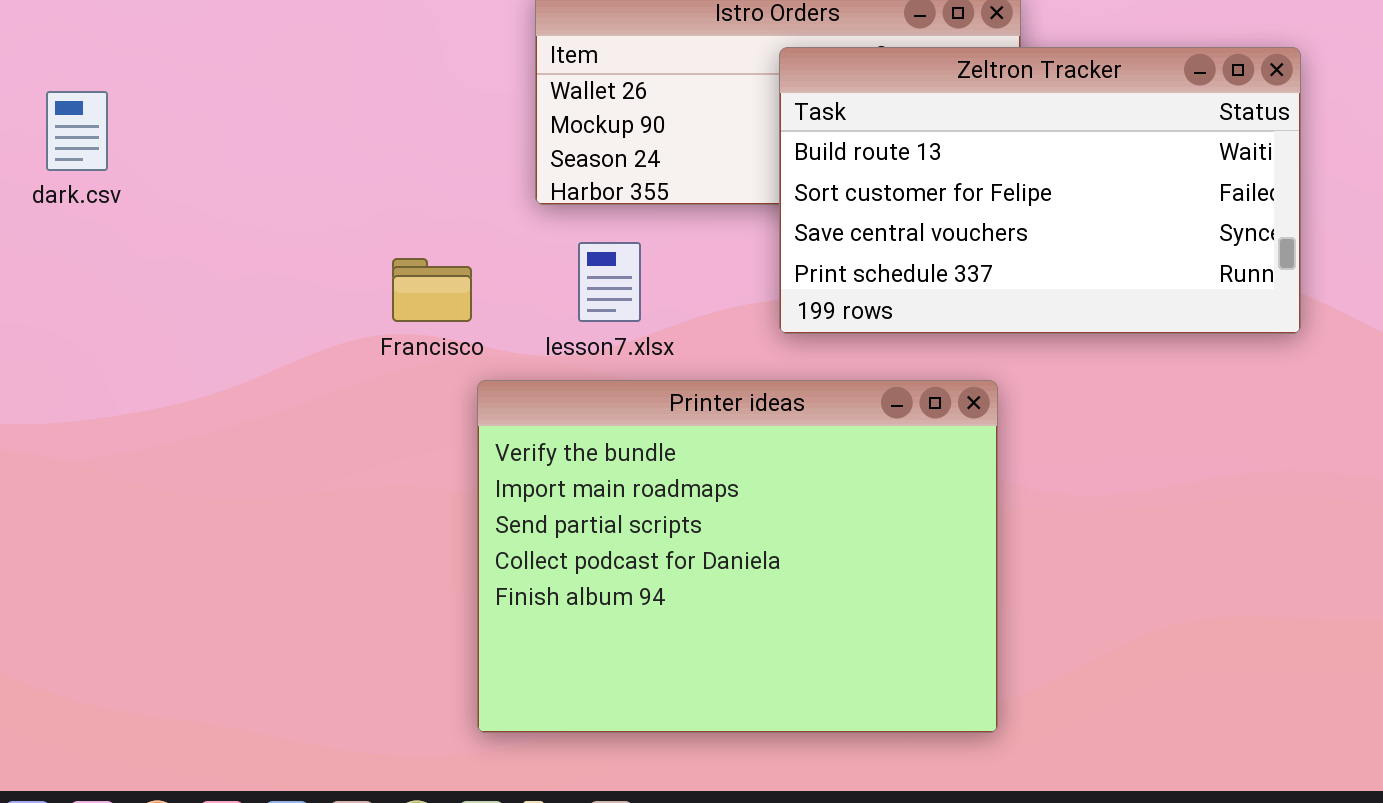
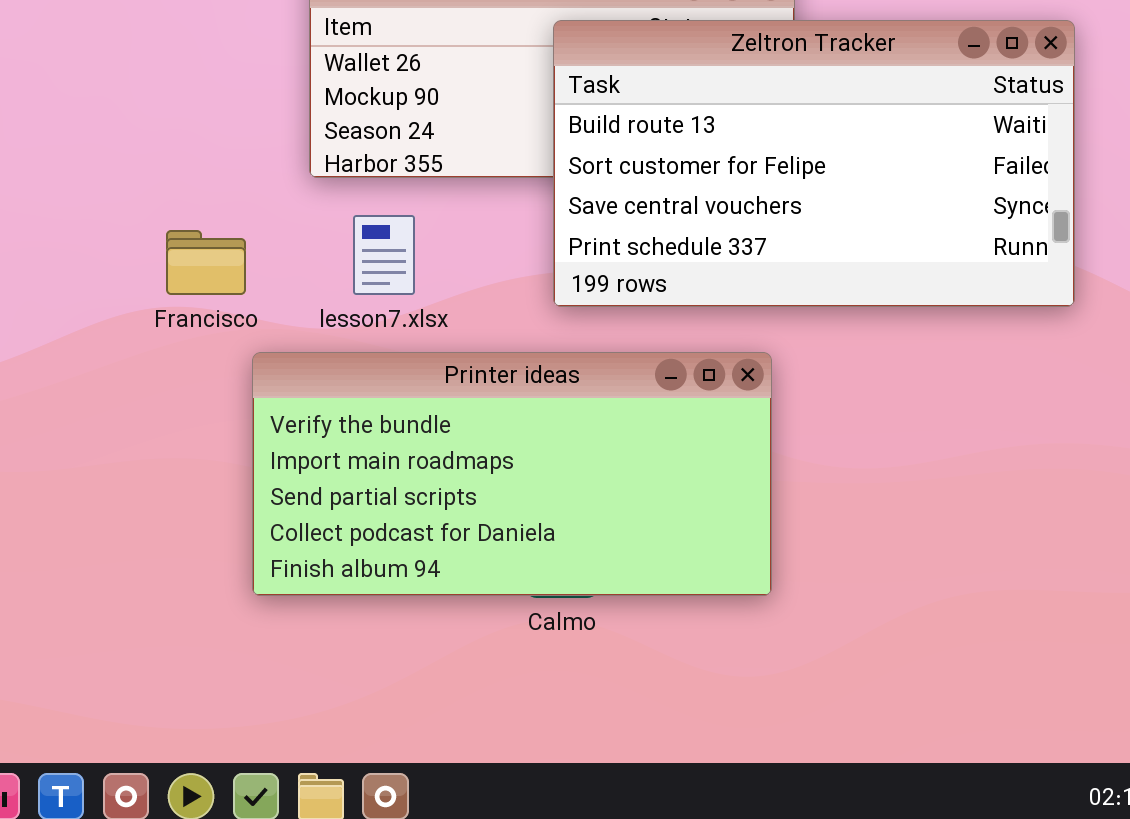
Printer ideas: [477,380,998,733] -> [252,352,772,596], resized

